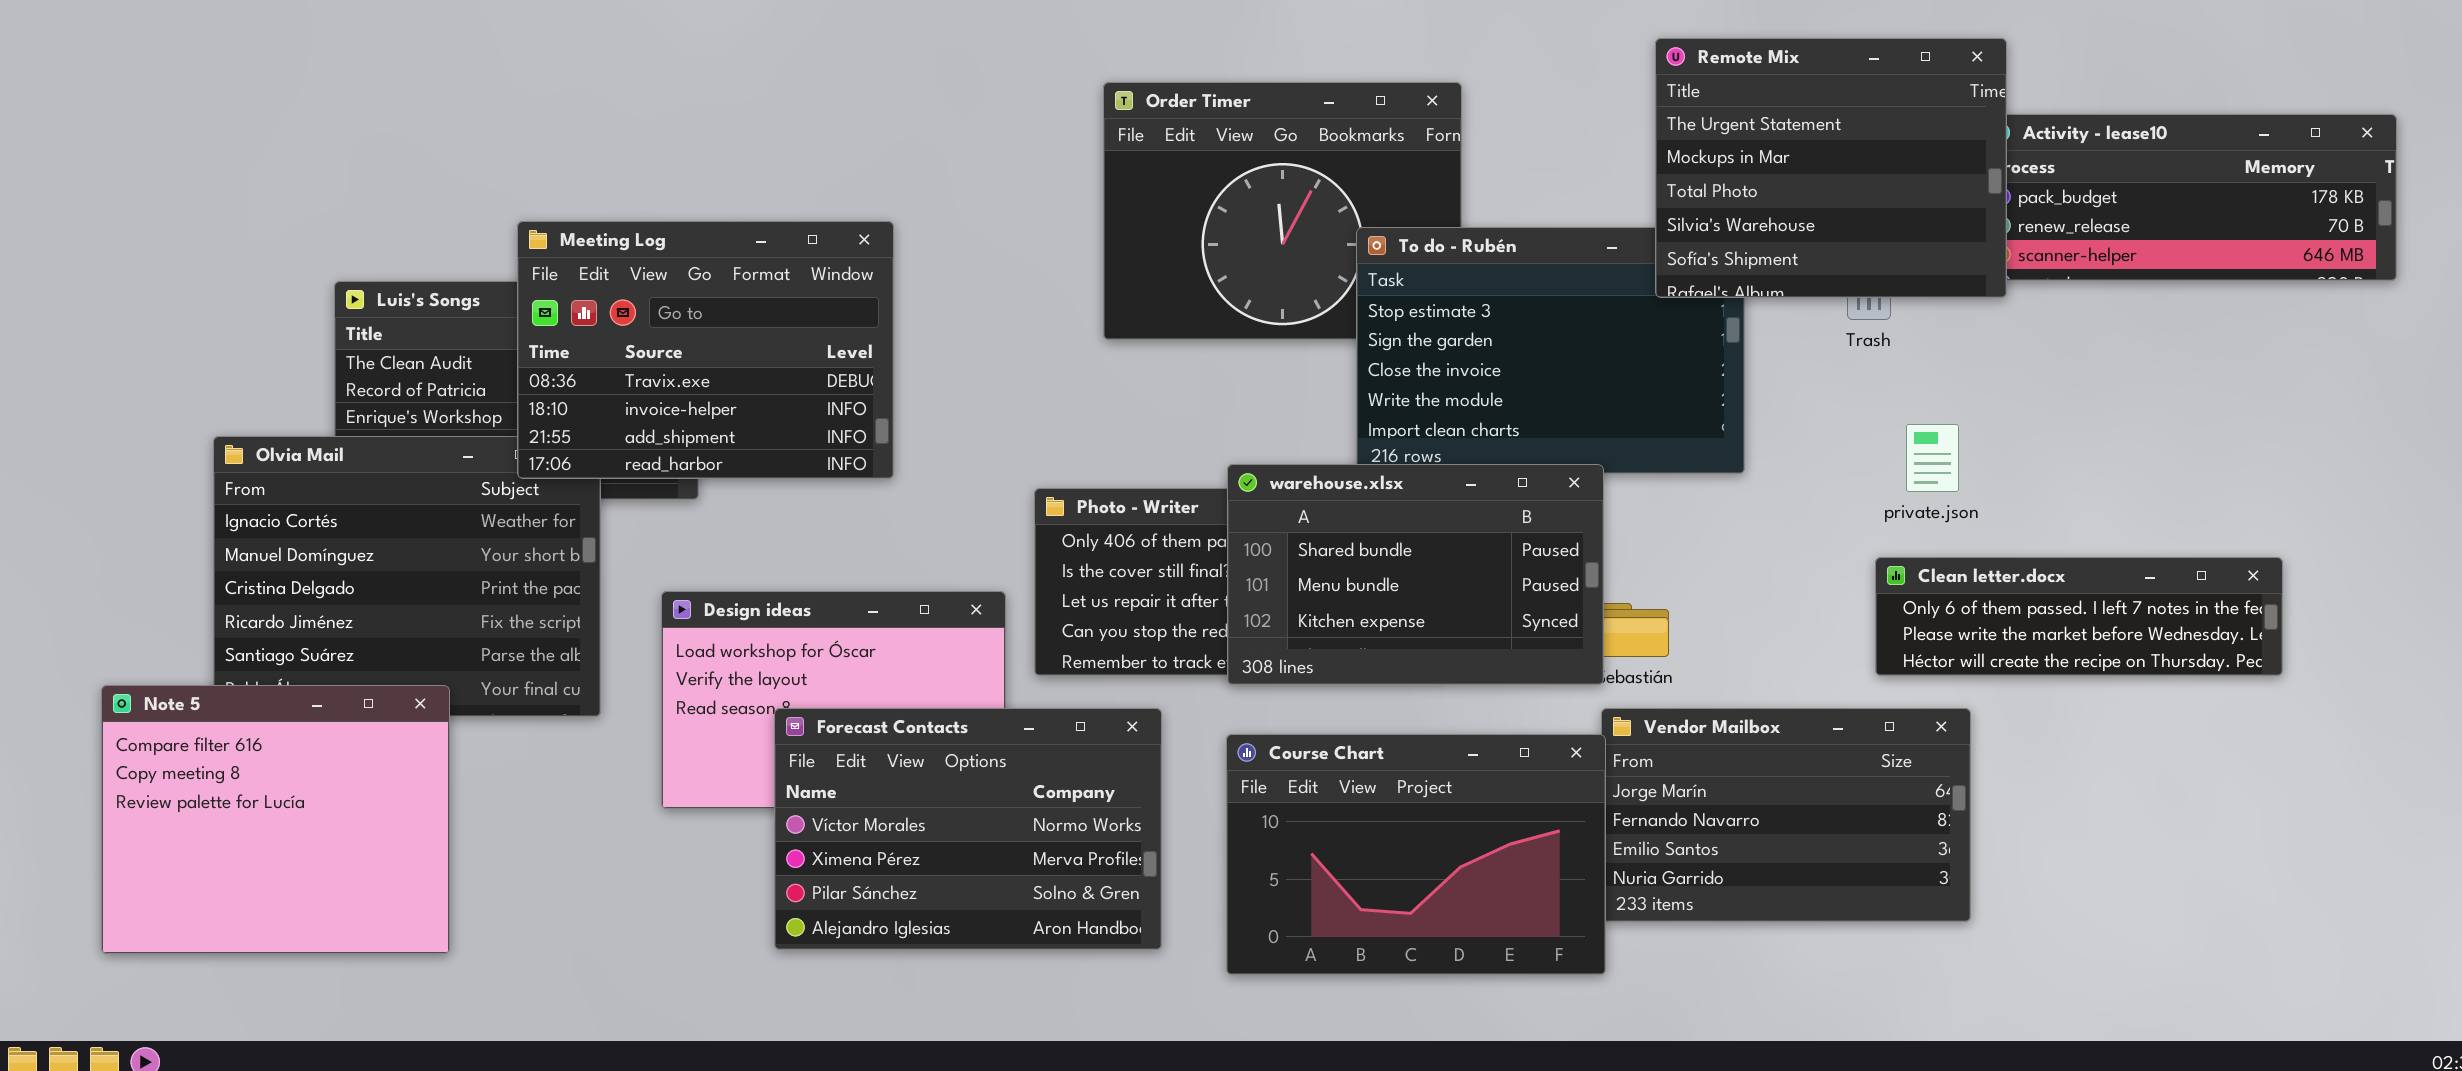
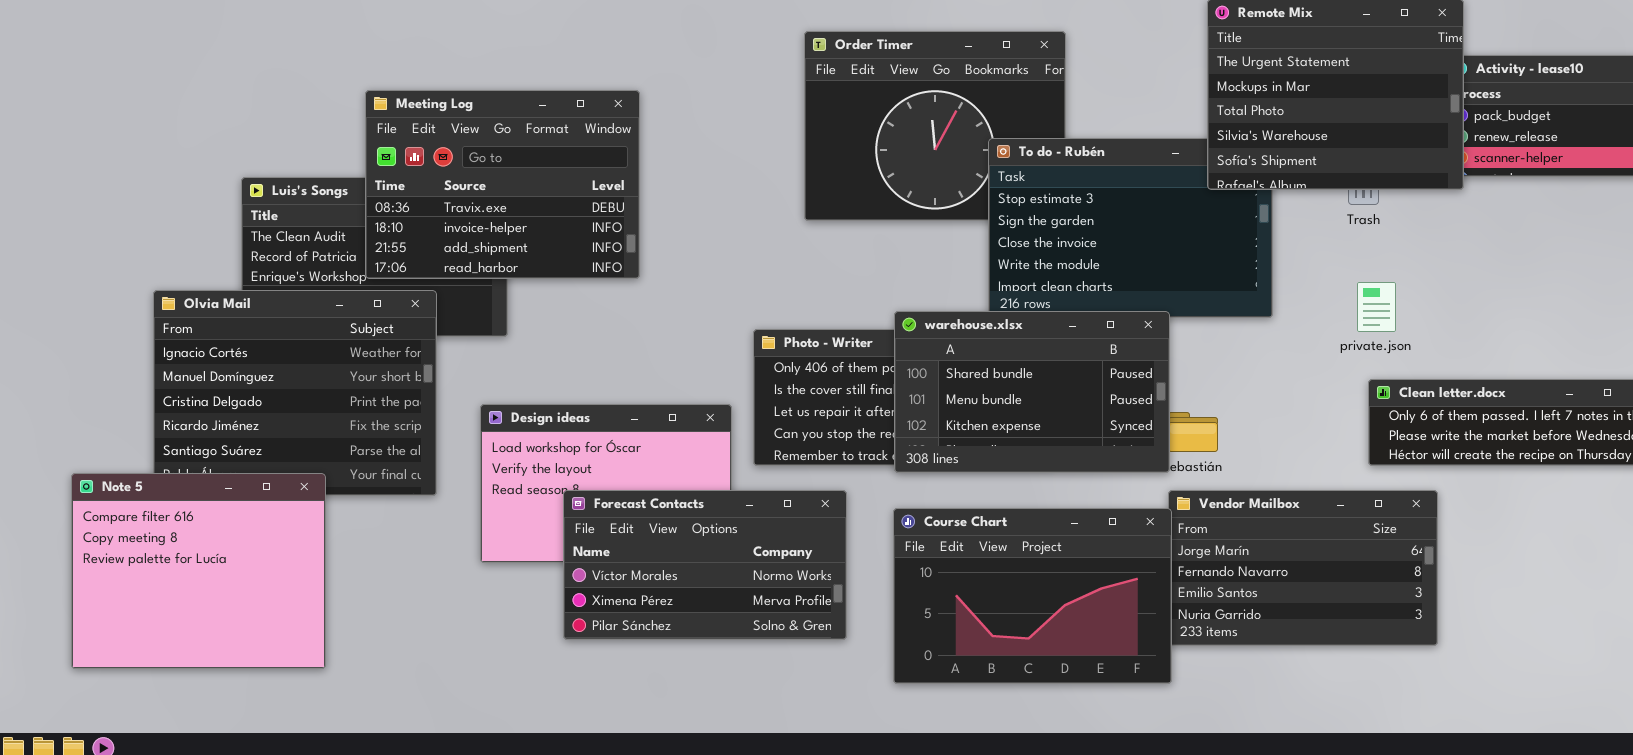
Meeting Log: [517,221,894,479] -> [365,90,640,279], moved
private.json: [1906,424,1959,492] -> [1357,282,1396,332], moved
Forecast Contacts: [774,708,1162,950] -> [563,490,847,640], resized

